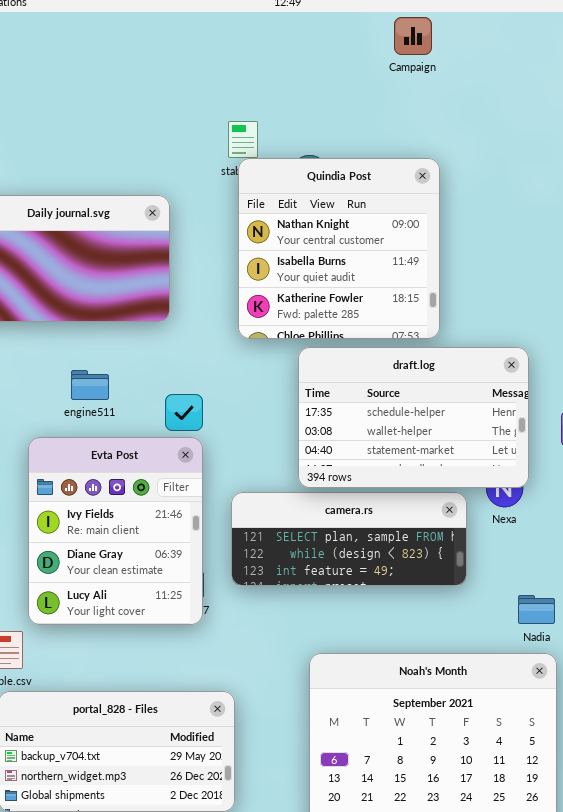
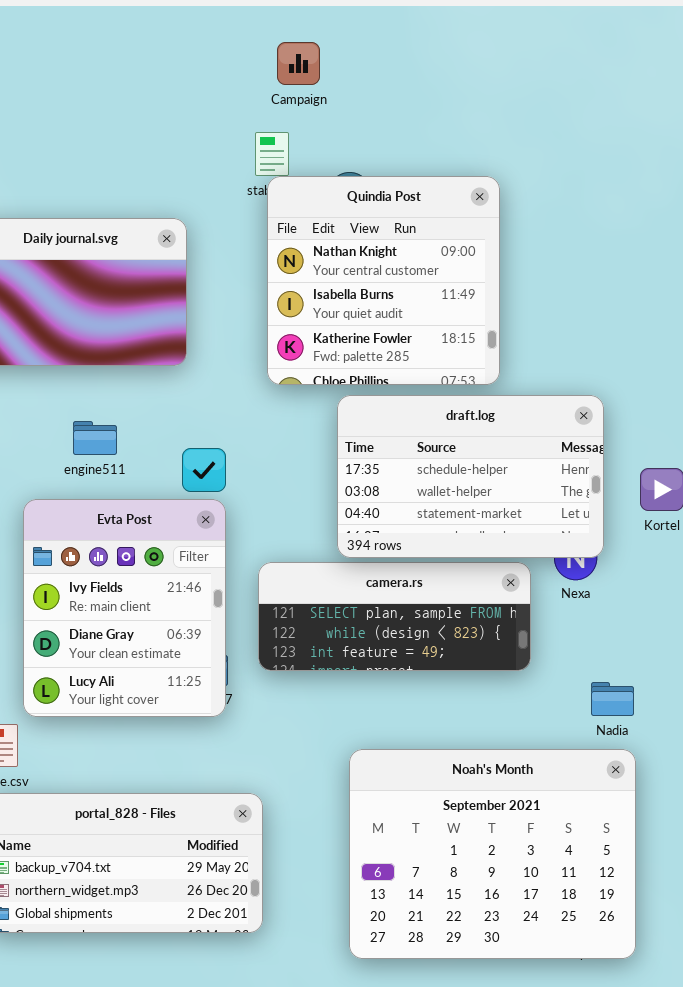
Campaign: [394,17,432,55] -> [277,42,320,85], moved

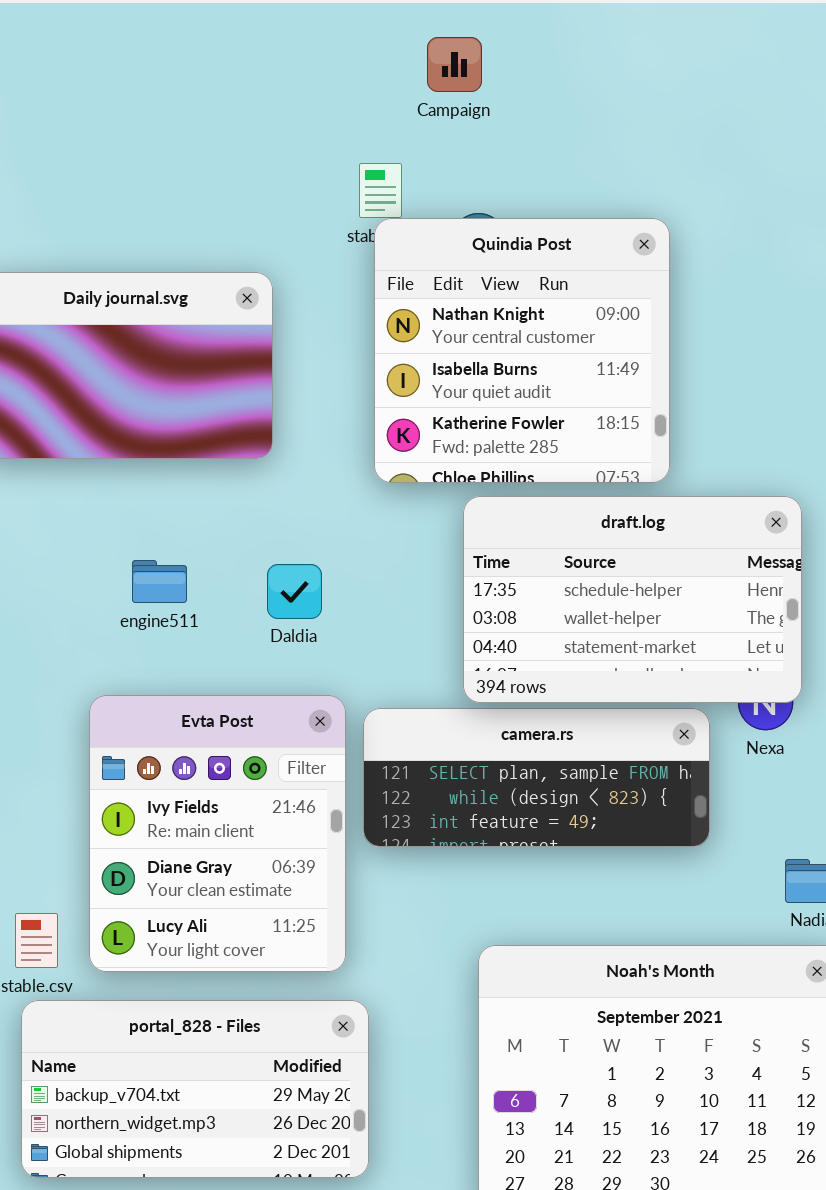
Campaign: [277,42,320,85] -> [427,37,482,92], moved
engine511: [73,421,117,455] -> [132,560,187,603], moved
Evta Post: [23,499,226,717] -> [89,695,346,972], moved

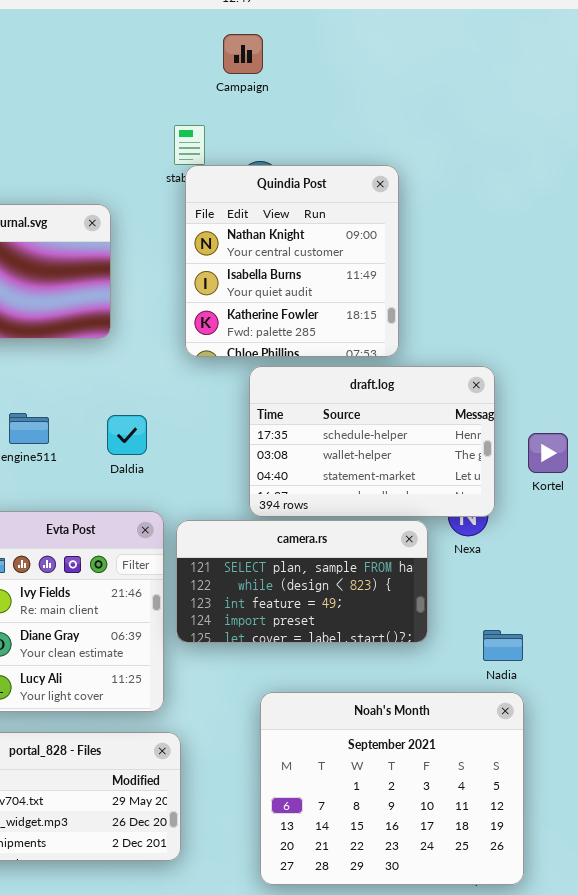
camera.rs: [363,708,710,847] -> [176,520,428,643], resized

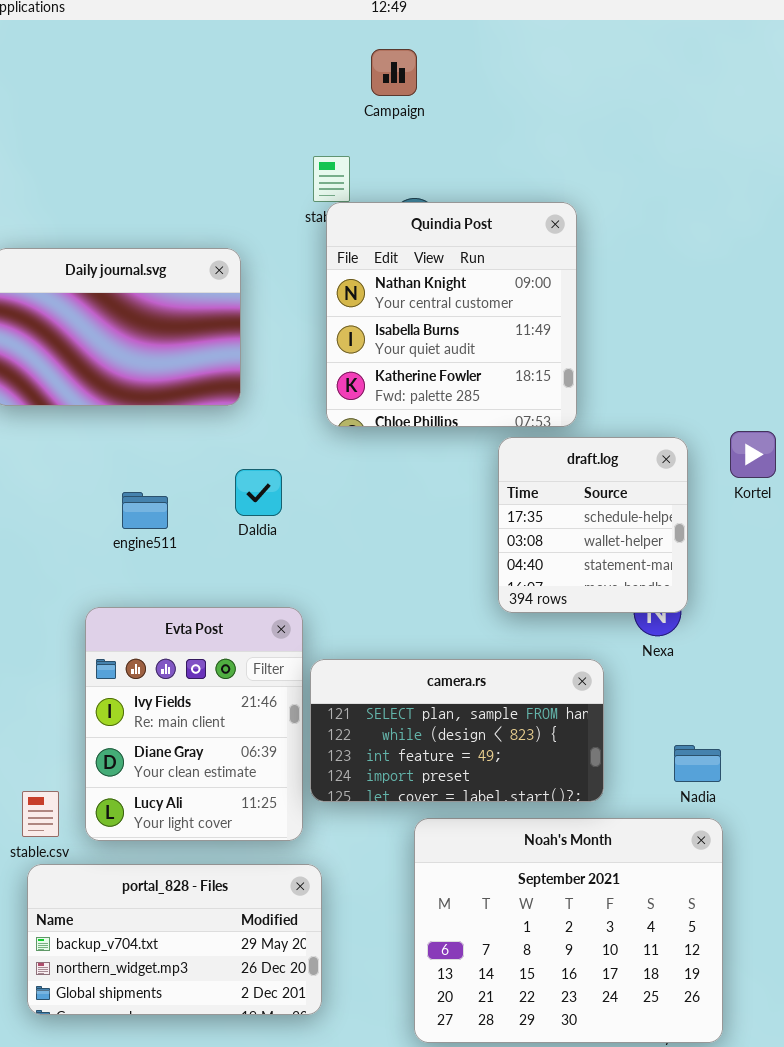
draft.log: [249,366,495,517] -> [498,437,688,613], resized
Daldia: [107,415,147,455] -> [235,469,282,516], moved
Kortel: [528,433,568,473] -> [730,431,776,478], moved
camera.rs: [176,520,428,643] -> [310,659,604,802], moved

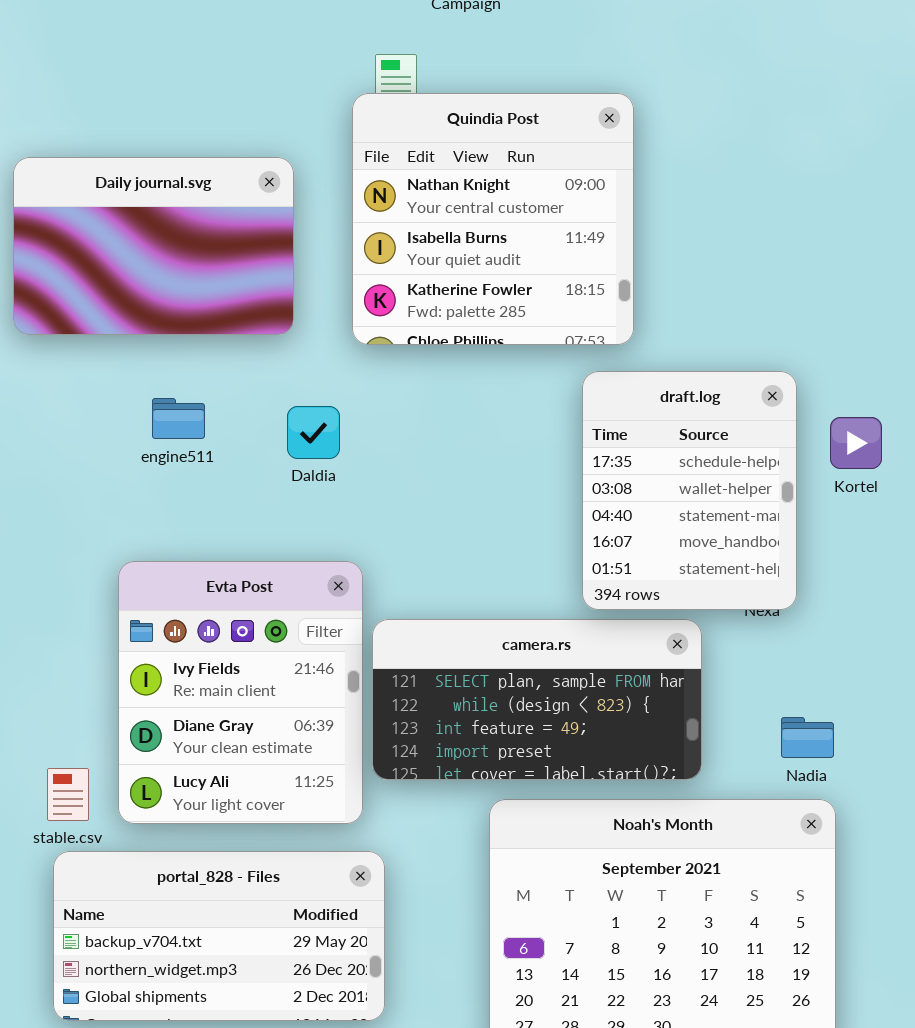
Quindia Post: [326,202,577,427] -> [352,93,634,345], moved
Kortel: [730,431,776,478] -> [830,417,882,469], moved
draft.log: [498,437,688,613] -> [582,371,797,610], resized
engine511: [122,492,168,529] -> [152,398,205,439], moved

